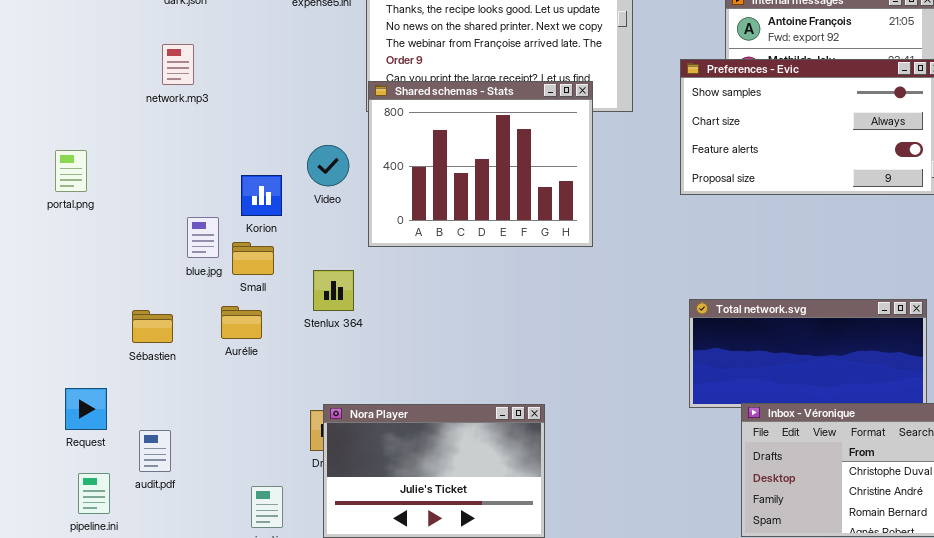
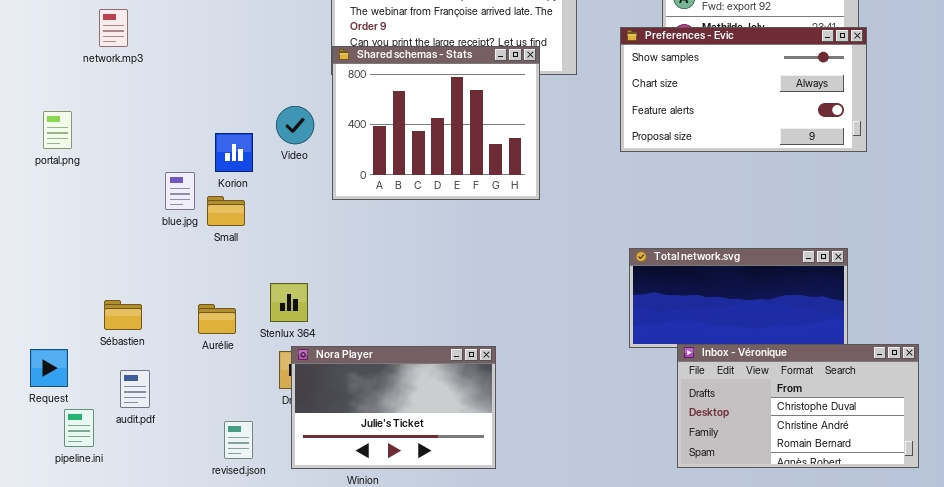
network.mp3: [162,44,194,85] -> [99,9,128,47], moved
Stenlux 364: [313,270,354,311] -> [270,283,308,322], moved
Aurélie: [221,306,262,339] -> [198,304,236,334], moved
Sébastien: [132,310,173,343] -> [104,300,142,330], moved
Request: [65,388,107,430] -> [30,349,68,387], moved

